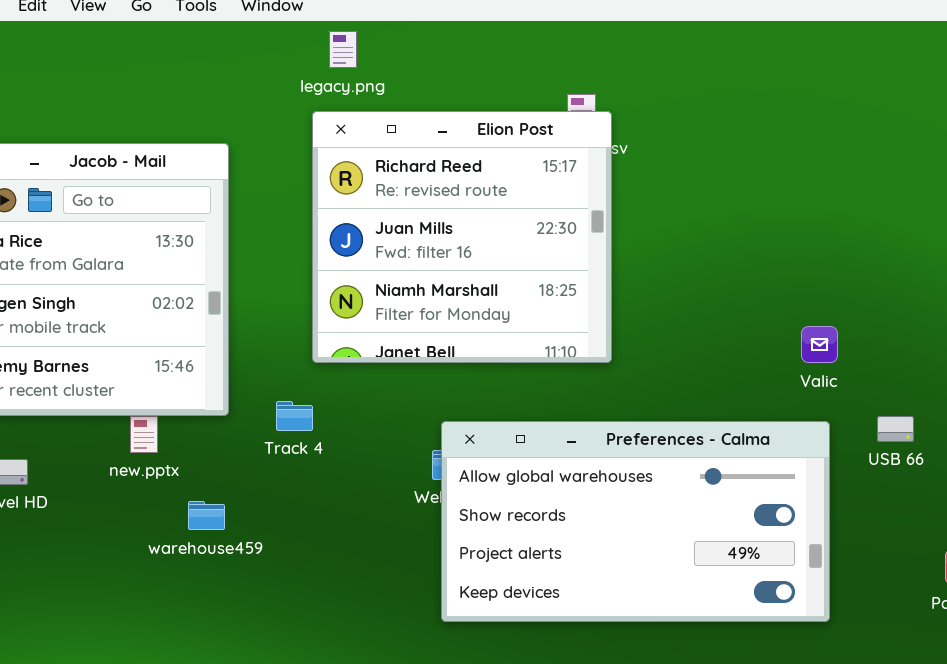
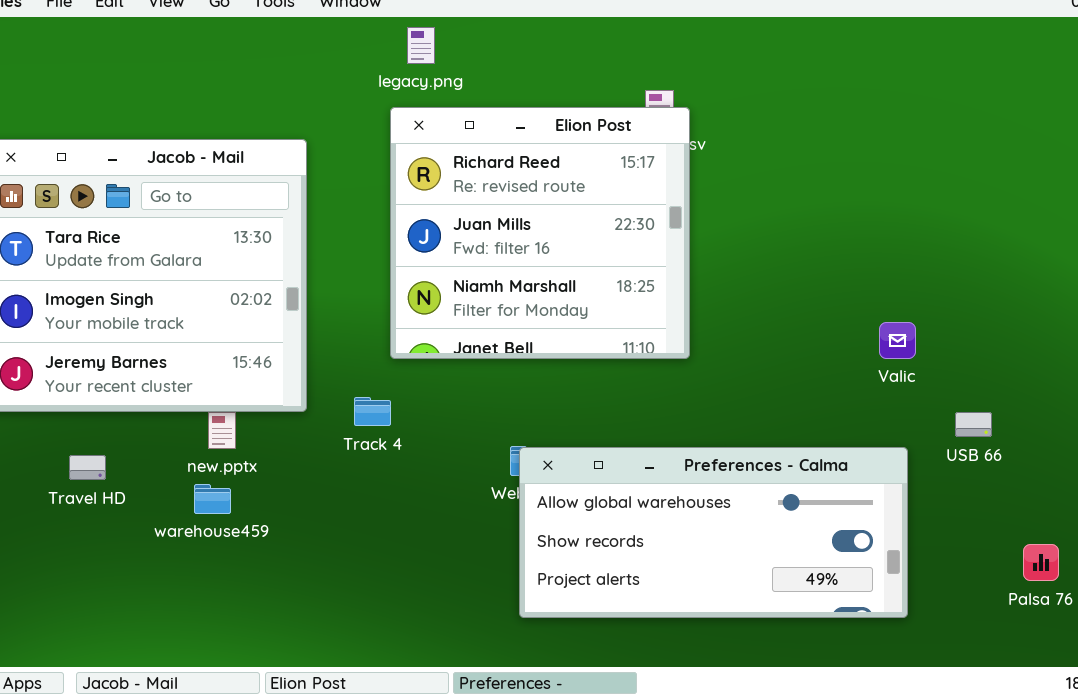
Preferences - Calma: [441,421,830,622] -> [519,447,908,618], resized
warehouse459: [188,501,225,530] -> [194,484,231,514], moved

